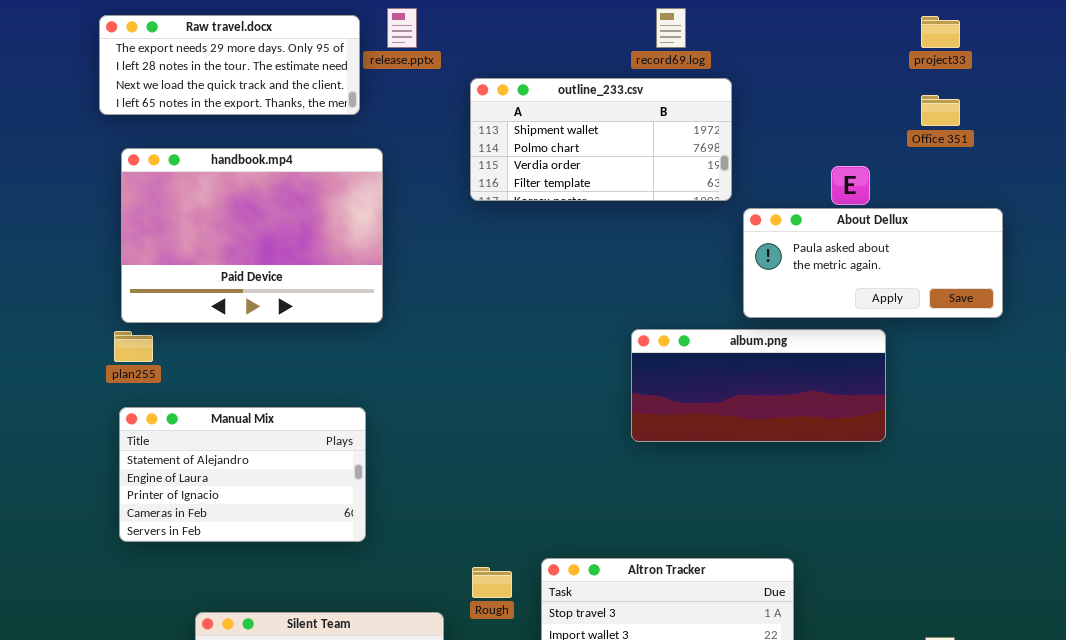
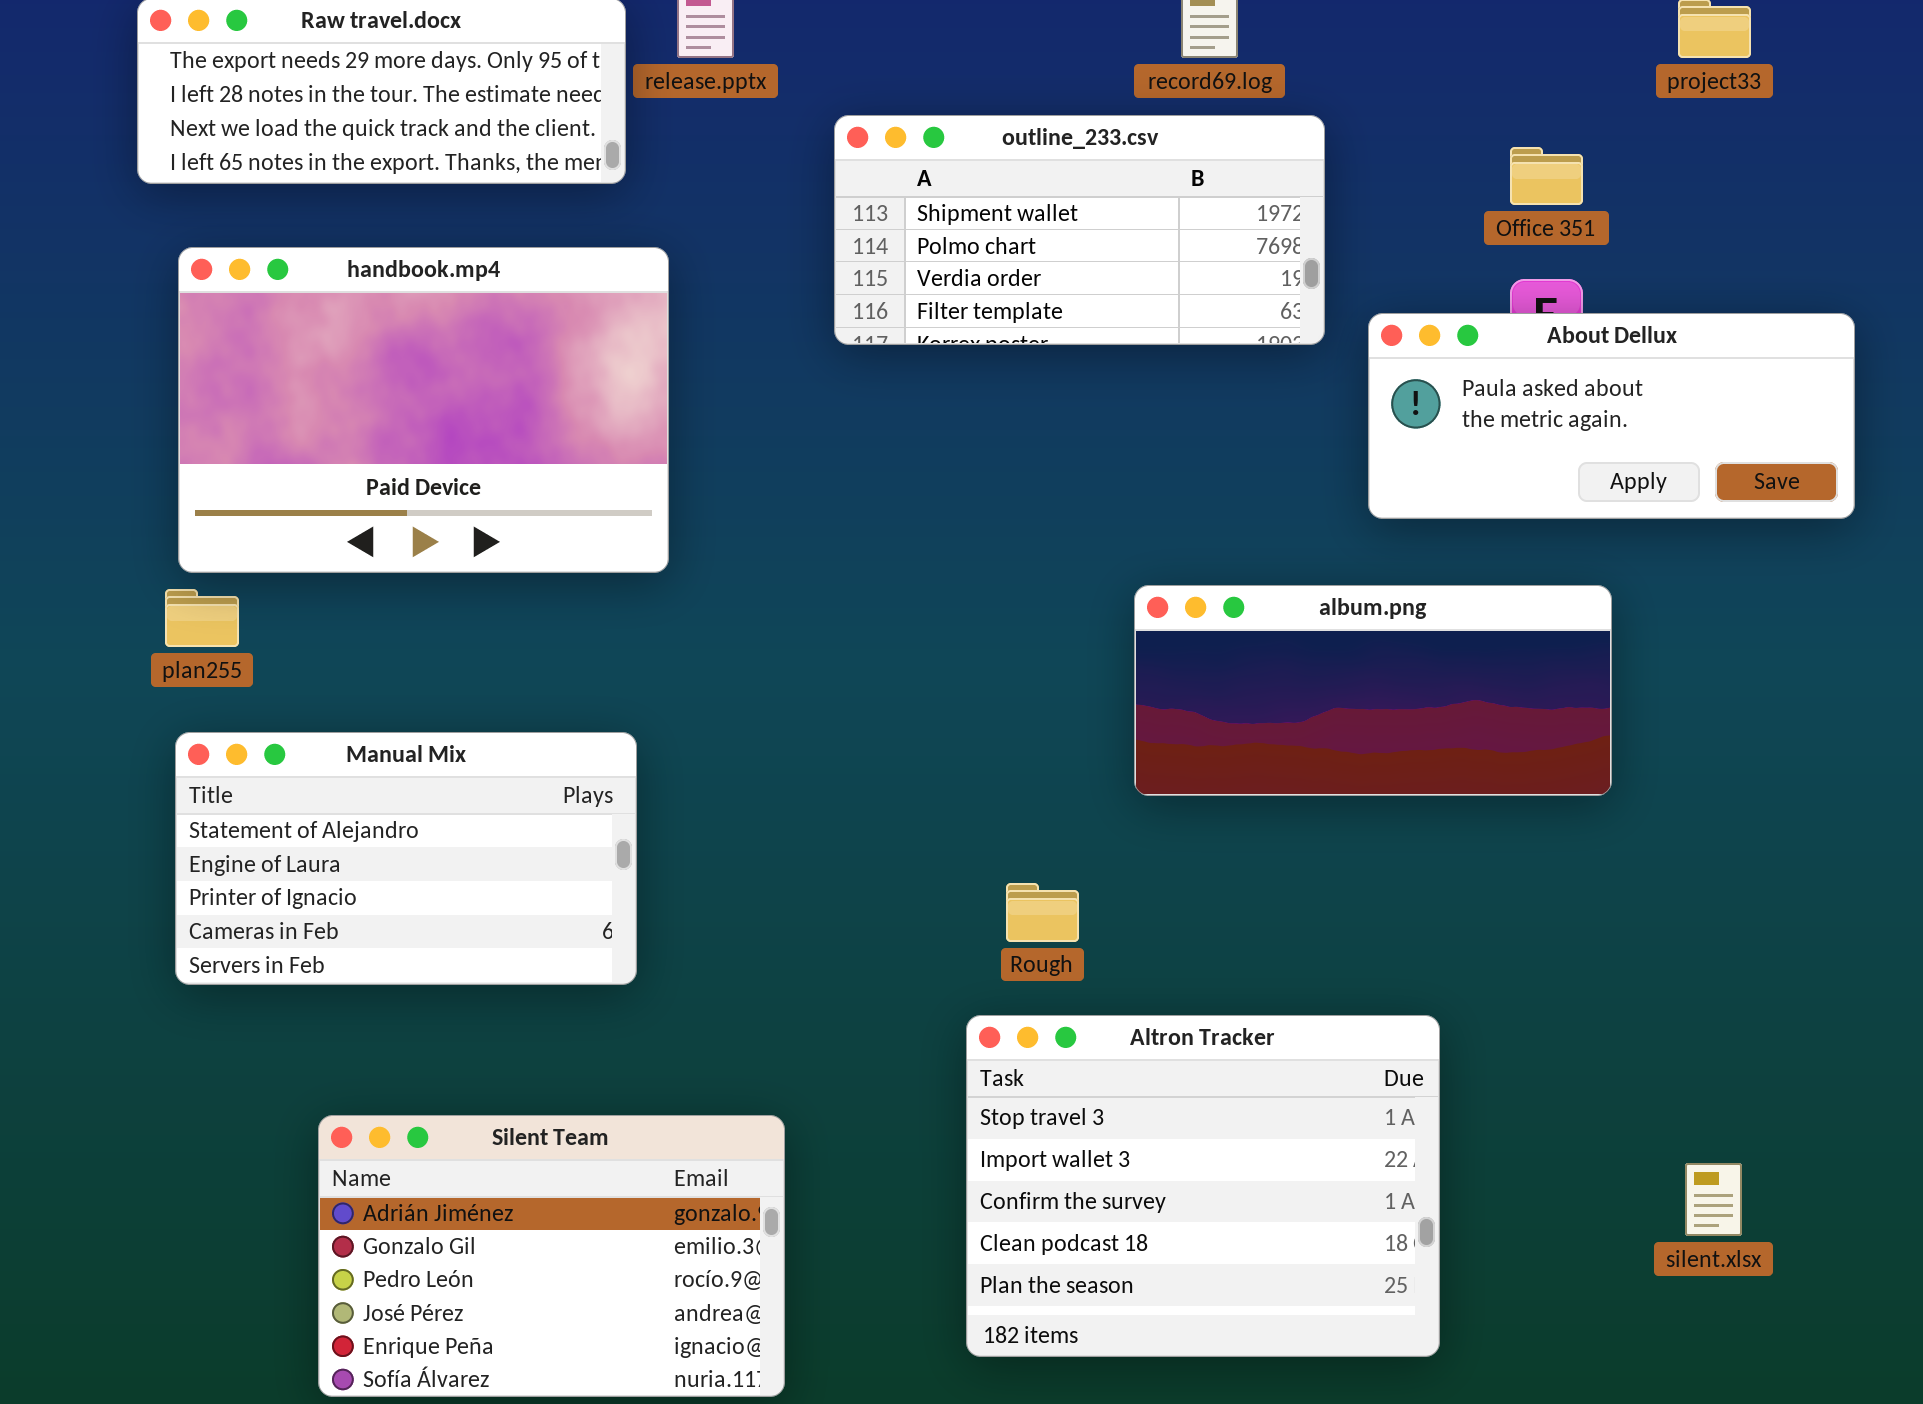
Office 351: [921,95,960,126] -> [1510,147,1583,205], moved
About Dellux: [743,208,1003,318] -> [1368,313,1855,519], moved
Rough: [472,567,512,598] -> [1006,883,1079,942], moved

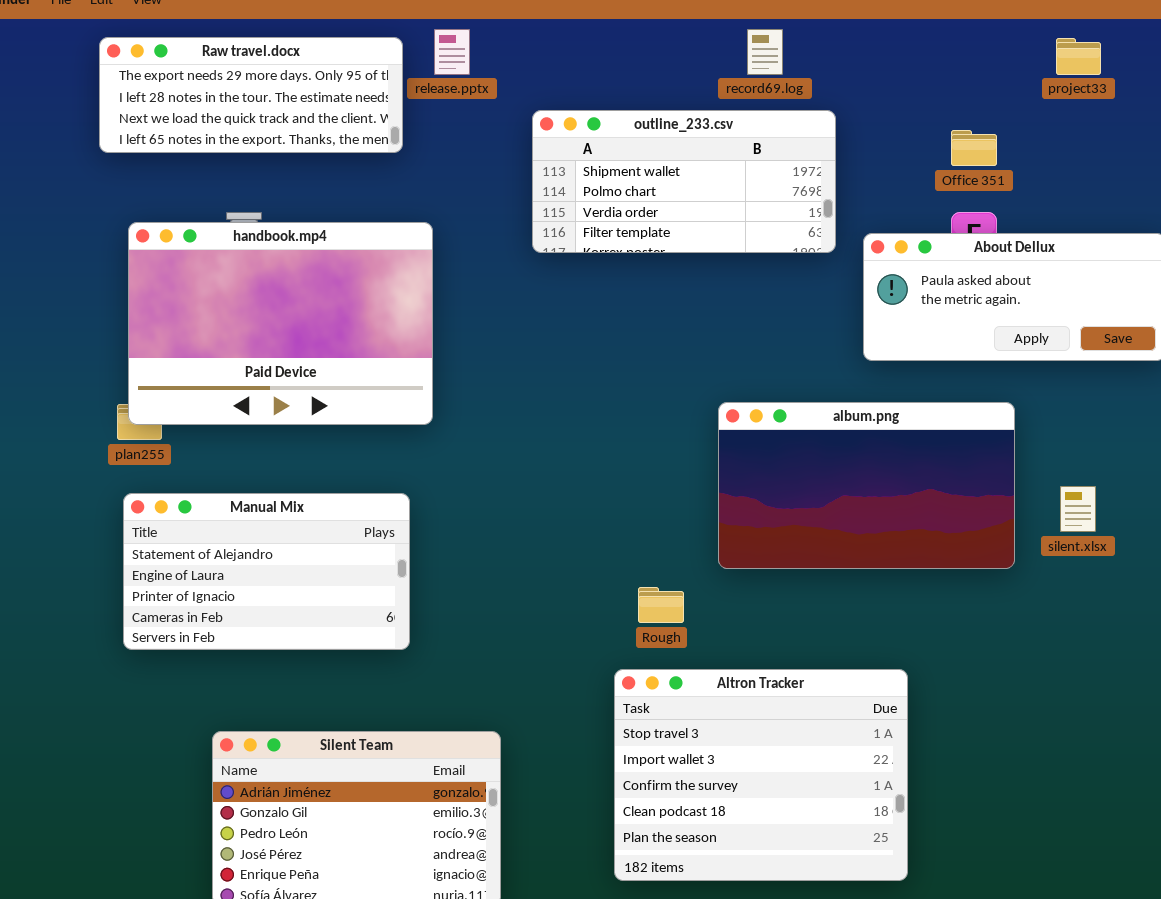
handbook.mp4: [178,247,669,573] -> [128,222,433,425], moved
album.png: [1134,585,1612,796] -> [718,402,1015,569], resized
silent.xlsx: [1685,1163,1742,1236] -> [1060,486,1096,532], moved

